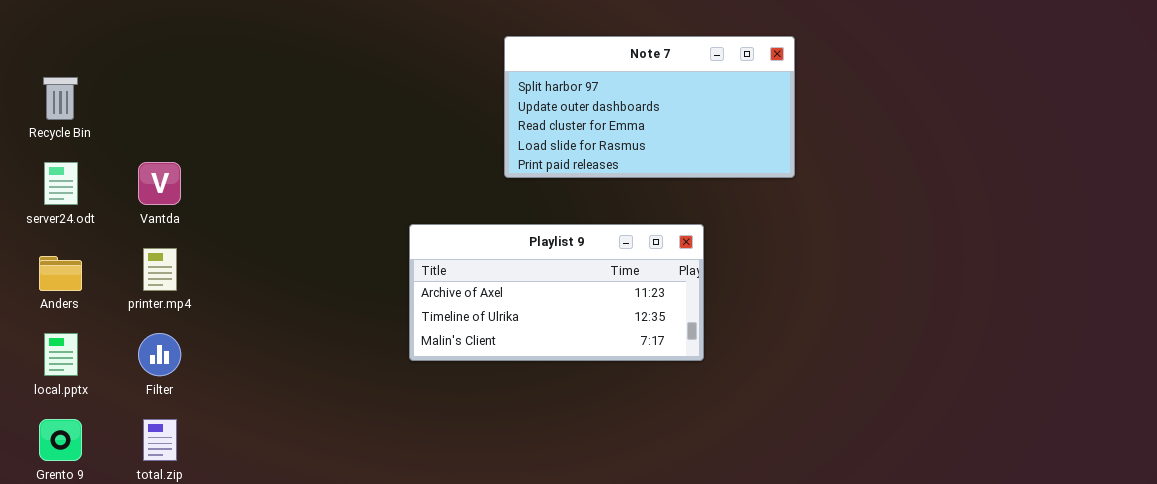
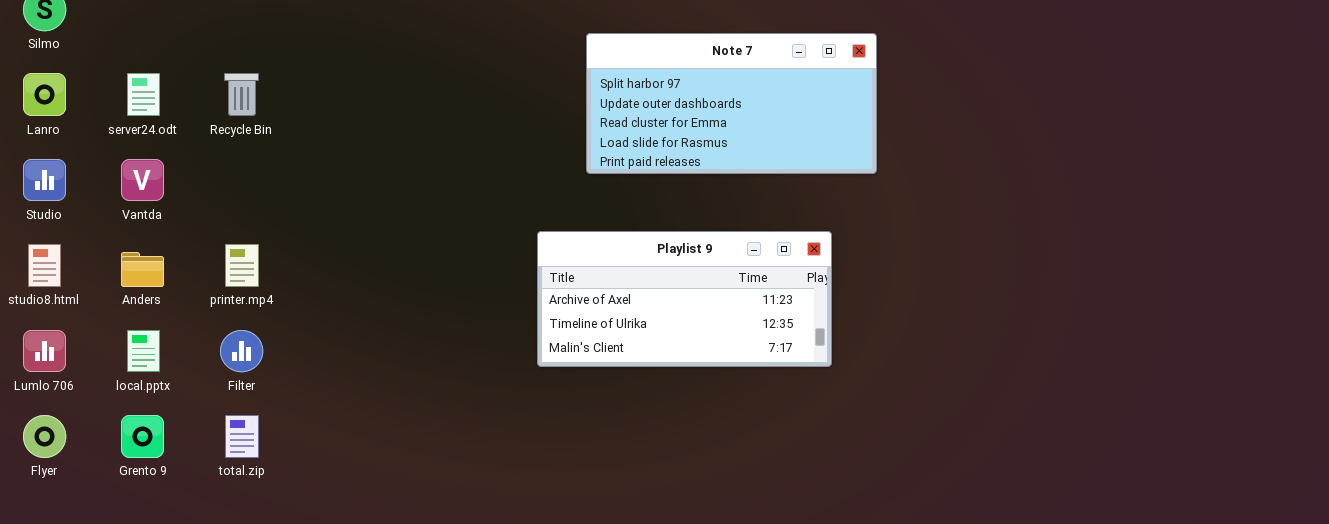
Recycle Bin: [43,77,78,120] -> [224,73,259,116], moved
server24.odt: [44,162,78,205] -> [127,73,160,116], moved
Vantda: [138,162,181,205] -> [121,159,164,201], moved
Playlist 9: [409,224,704,361] -> [537,231,832,367], moved

